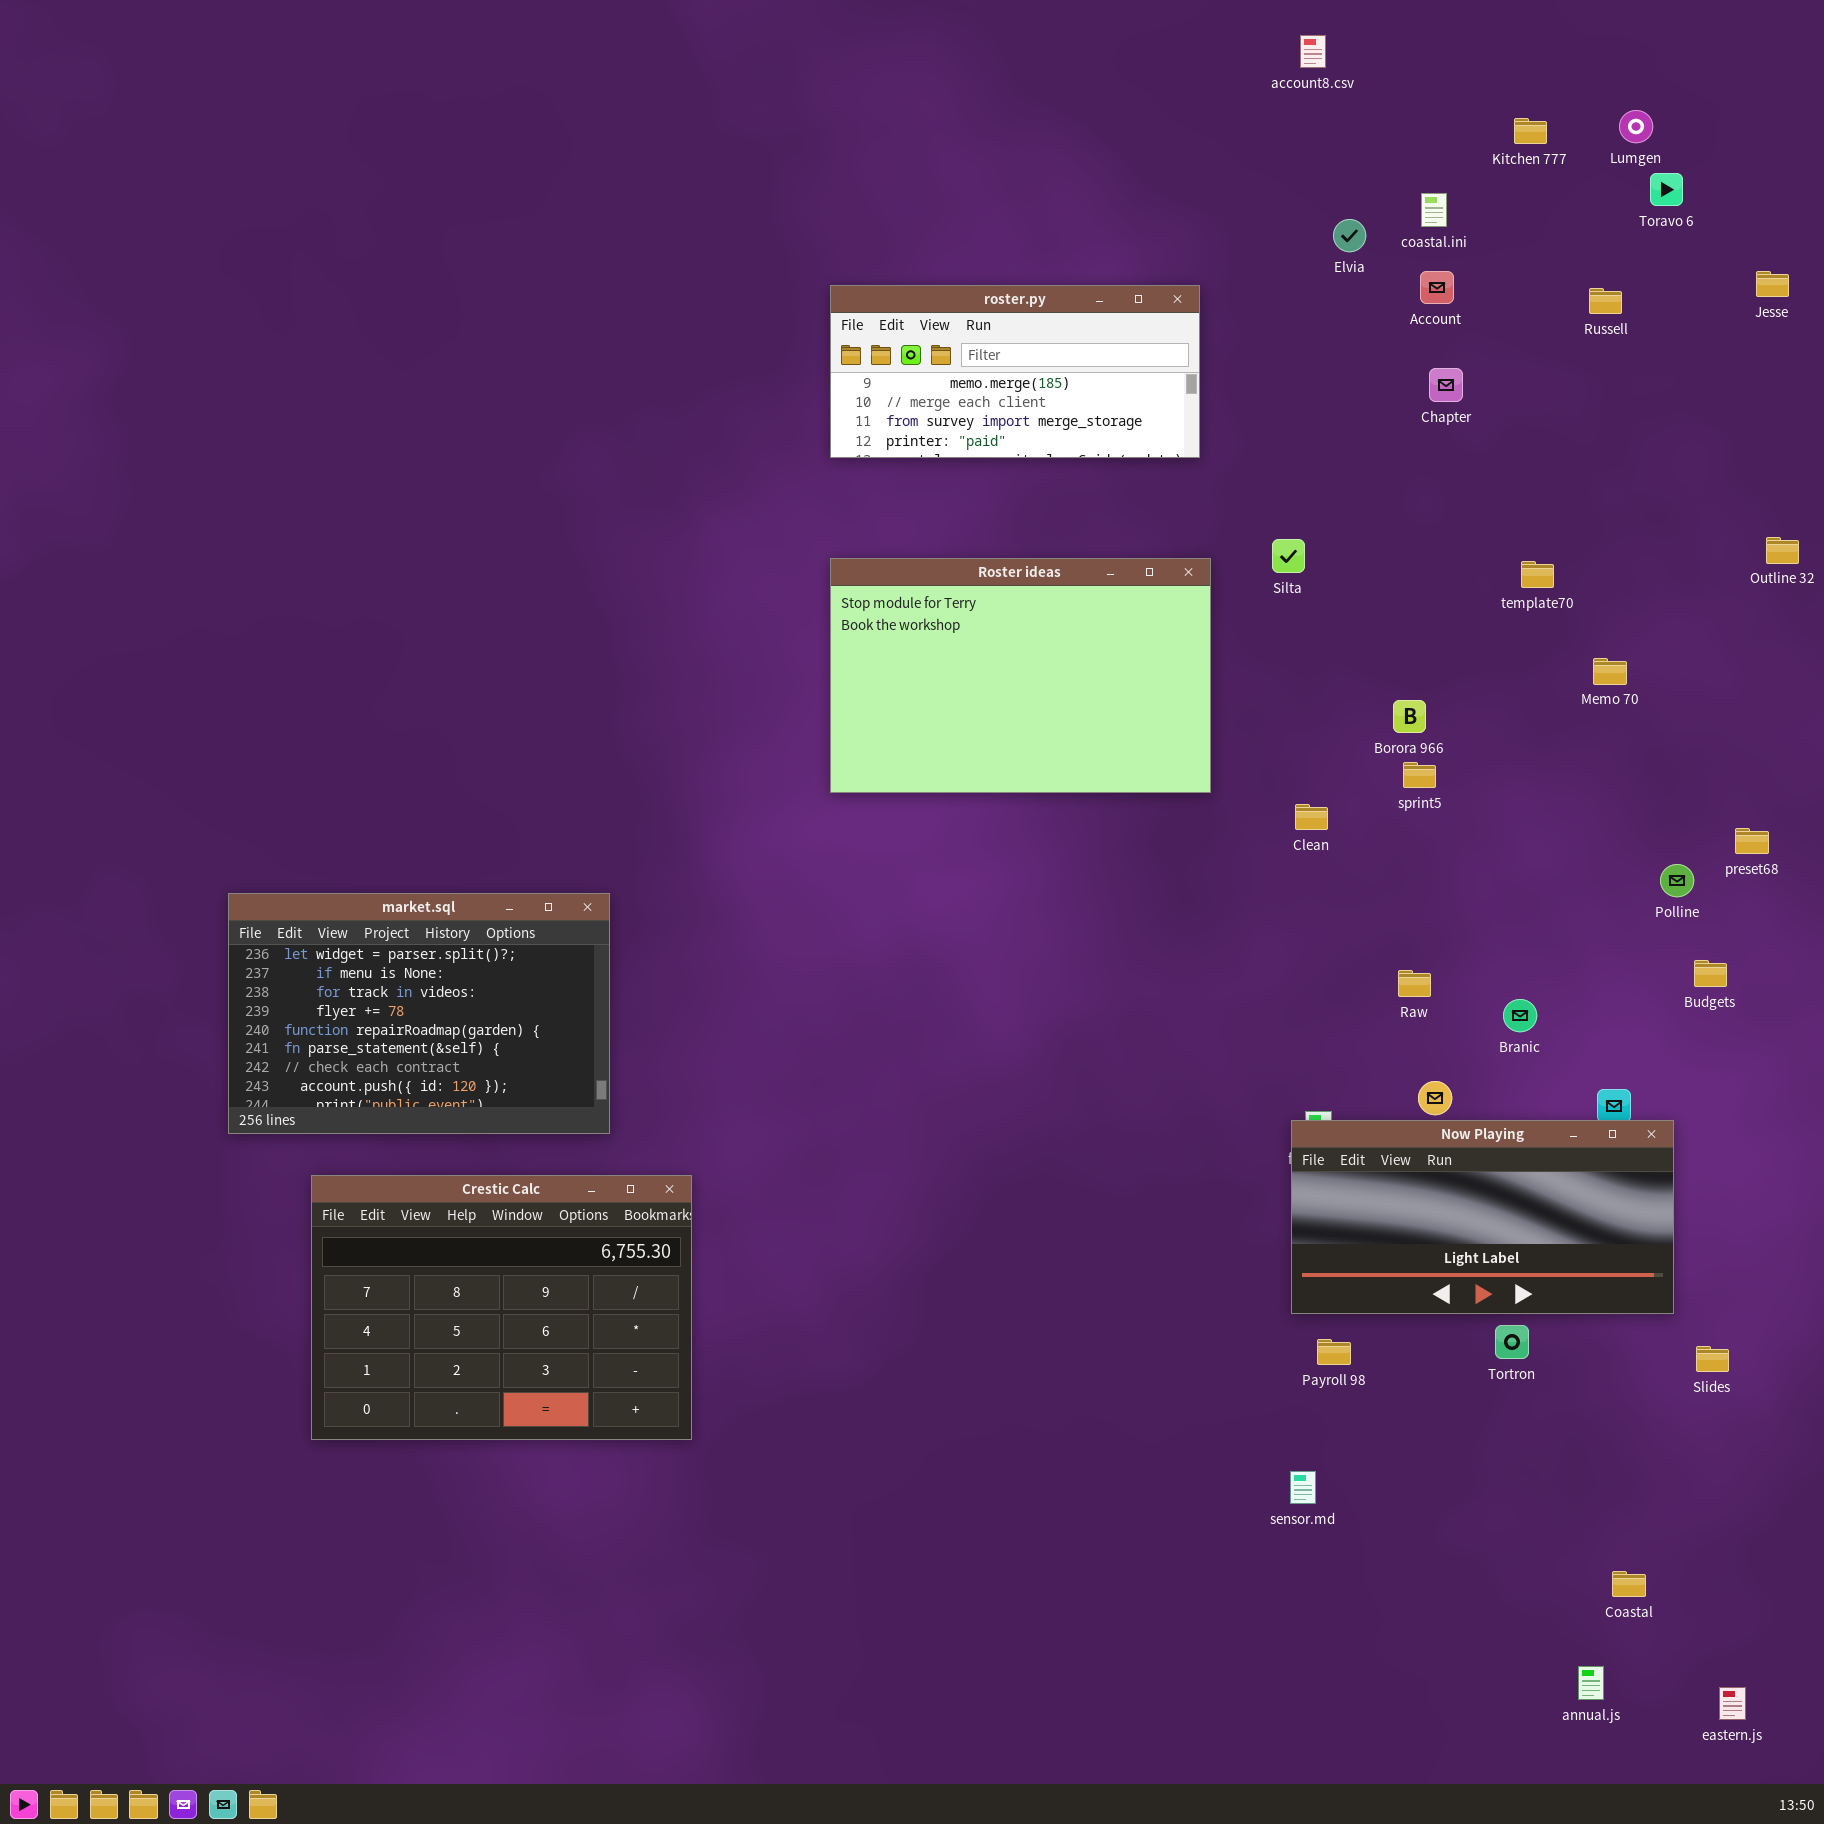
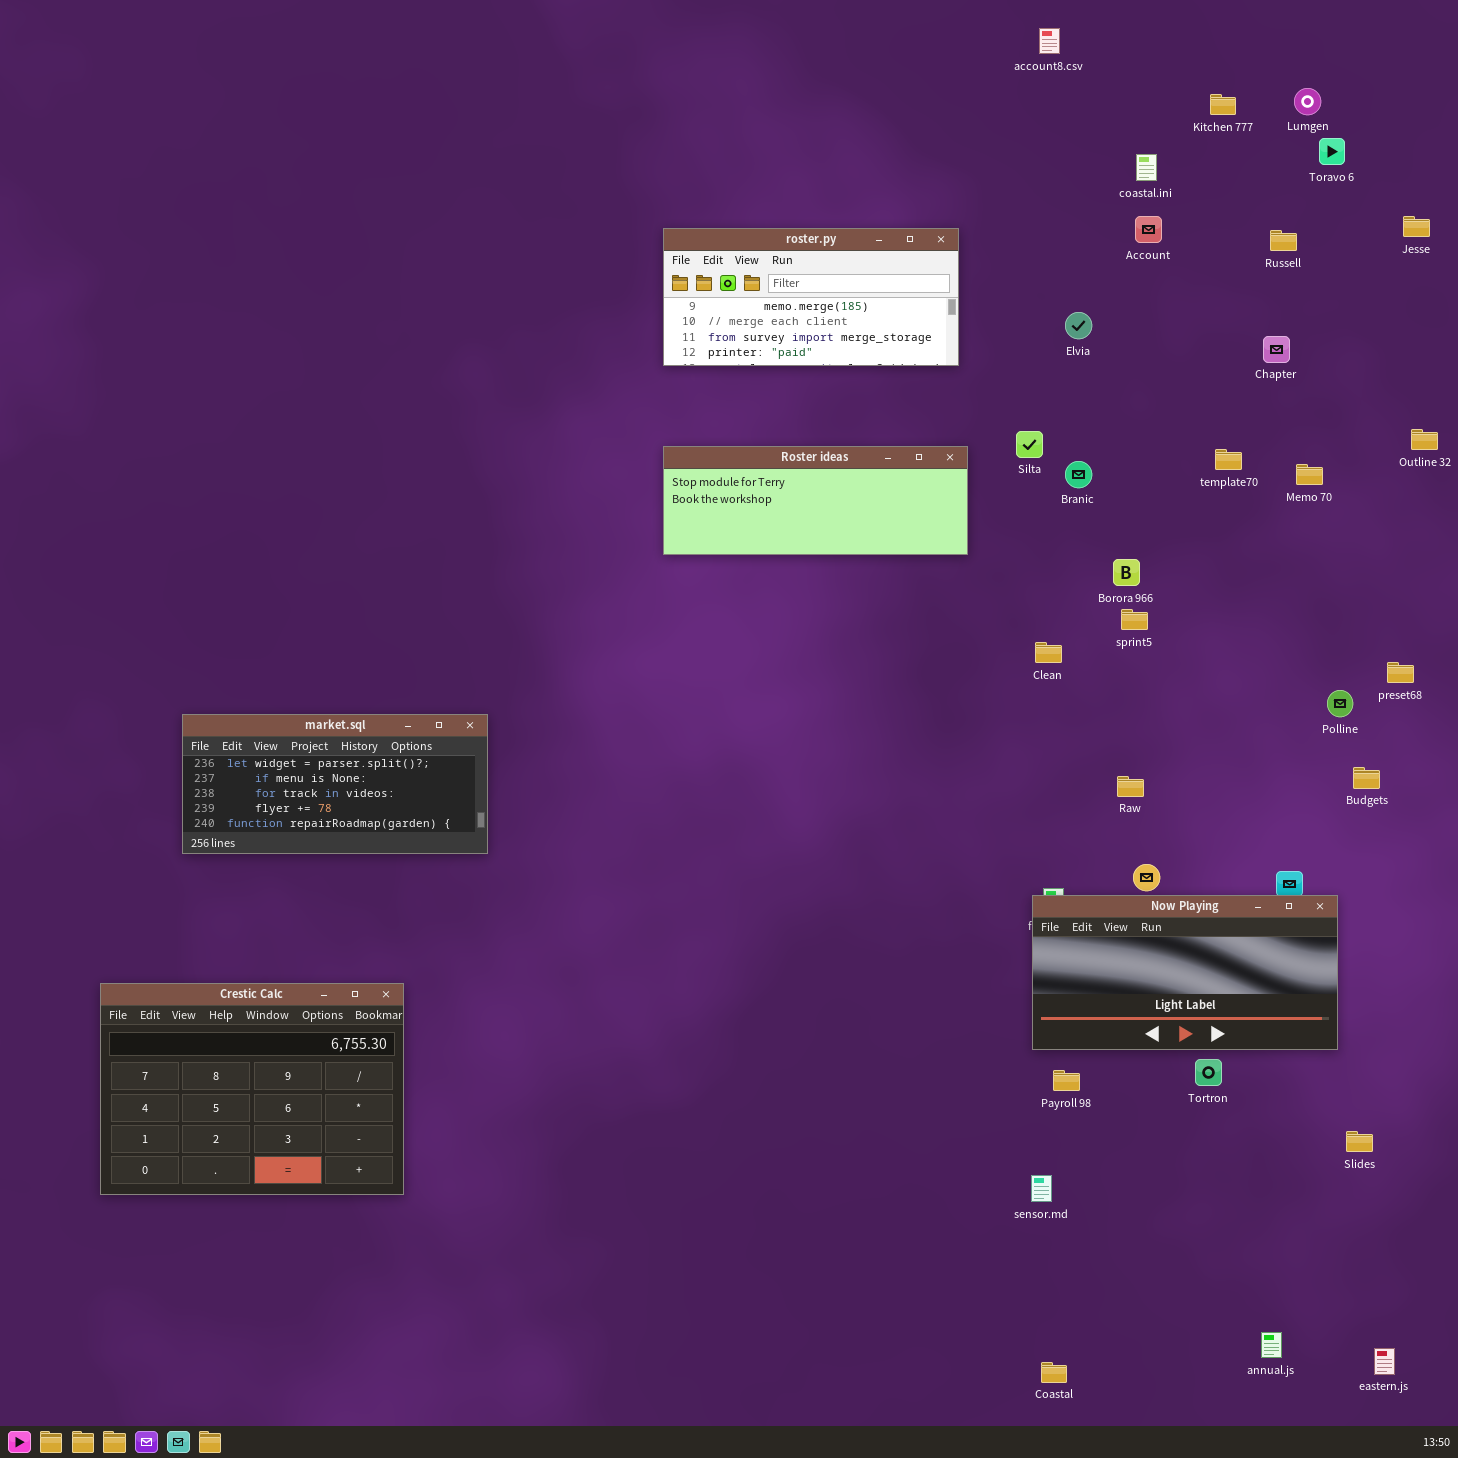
Elvia: [1333,219,1366,252] -> [1065,312,1092,339], moved
Chapter: [1429,368,1463,402] -> [1263,336,1290,363], moved
Roster ideas: [830,558,1211,793] -> [663,446,968,555], resized
Memo 70: [1593,658,1627,685] -> [1296,464,1323,485], moved
market.sql: [228,893,610,1134] -> [182,714,488,854], resized
Branic: [1503,999,1537,1032] -> [1065,461,1092,488], moved
Crestic Calc: [311,1175,692,1440] -> [100,983,404,1195], moved
Slides: [1696,1346,1729,1372] -> [1346,1131,1373,1152], moved
Coastal: [1612,1571,1646,1597] -> [1041,1362,1067,1383], moved

